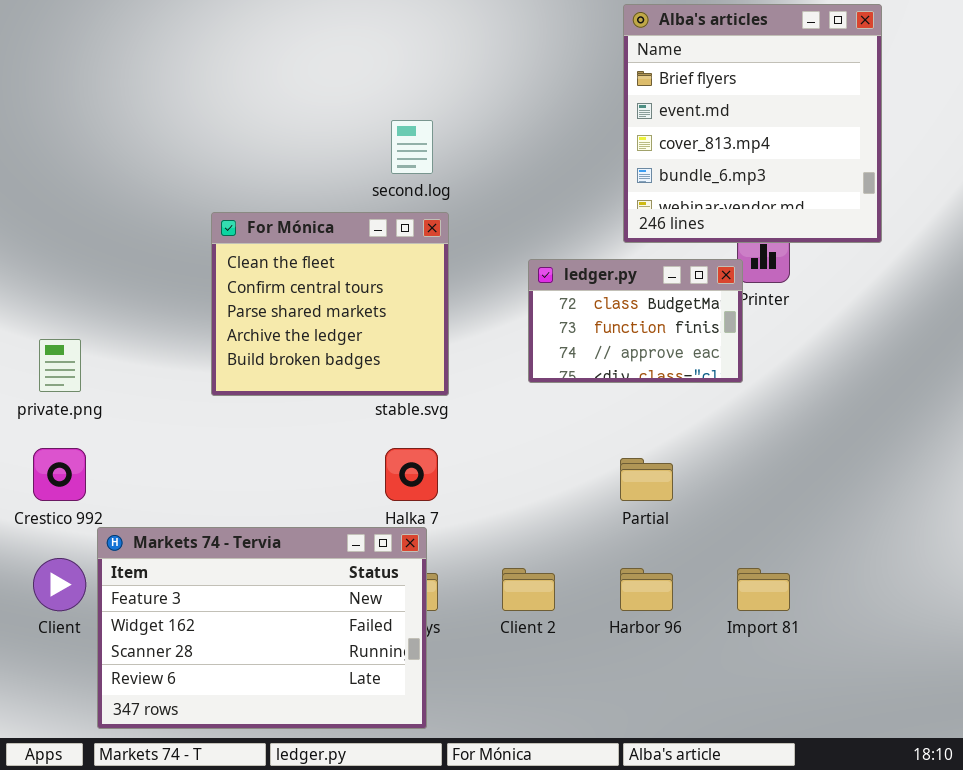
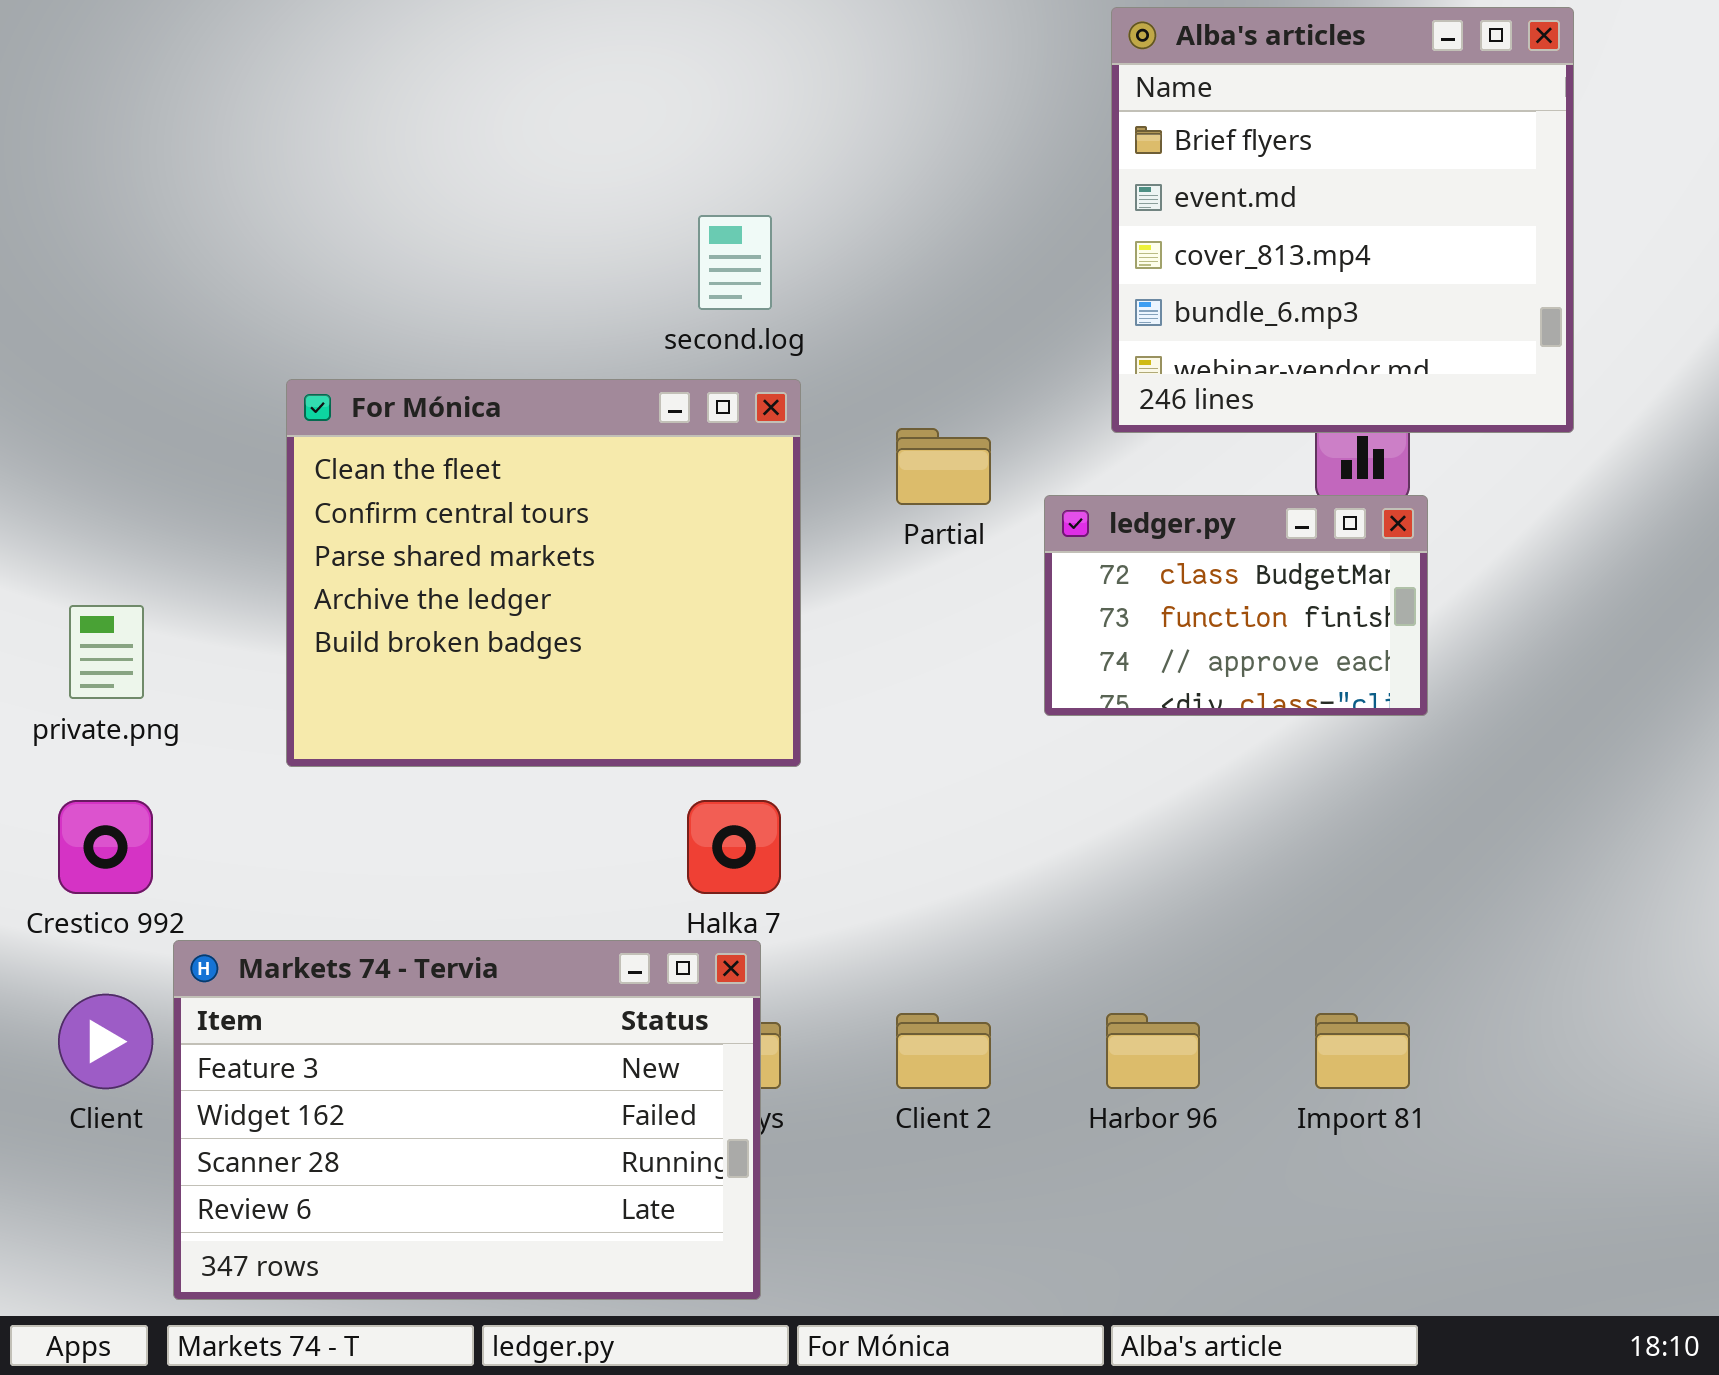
For Mónica: [211,212,449,396] -> [286,379,801,767], resized
ledger.py: [528,259,743,383] -> [1044,495,1428,716], moved
Partial: [620,458,673,501] -> [896,428,991,505], moved

